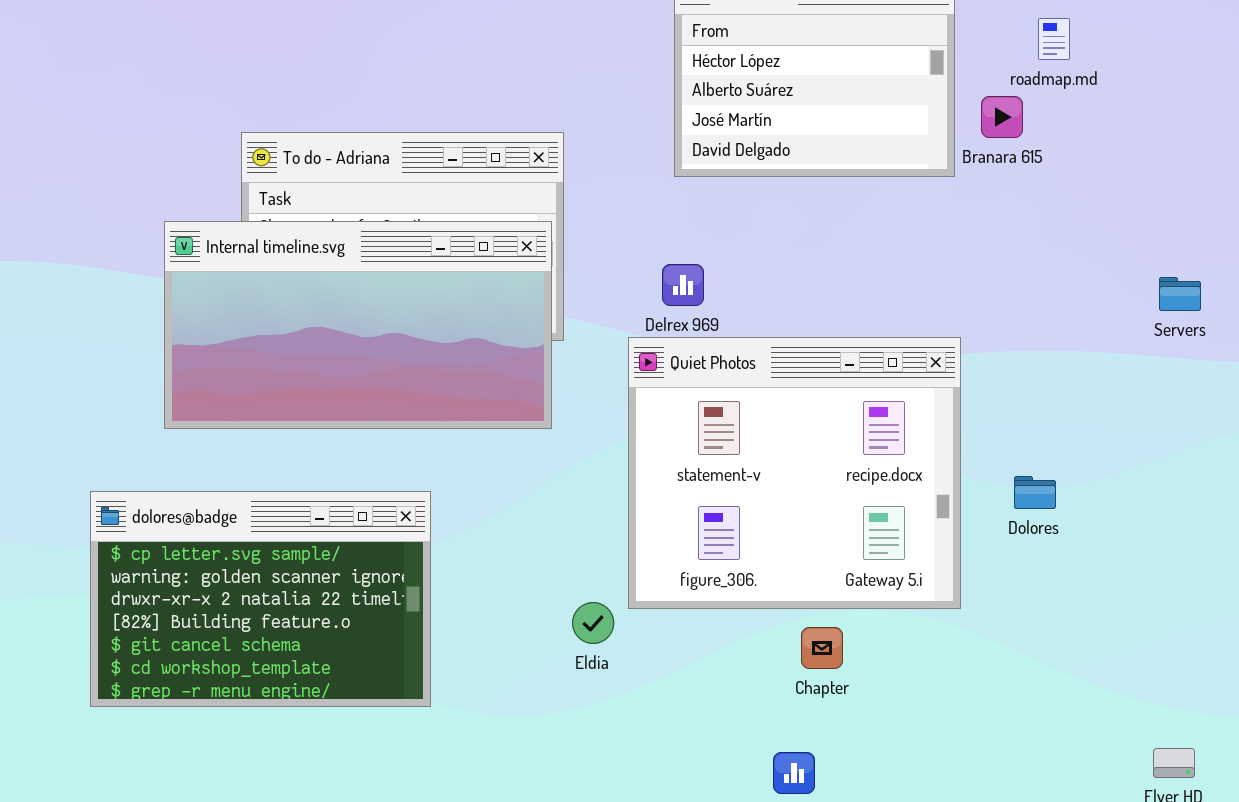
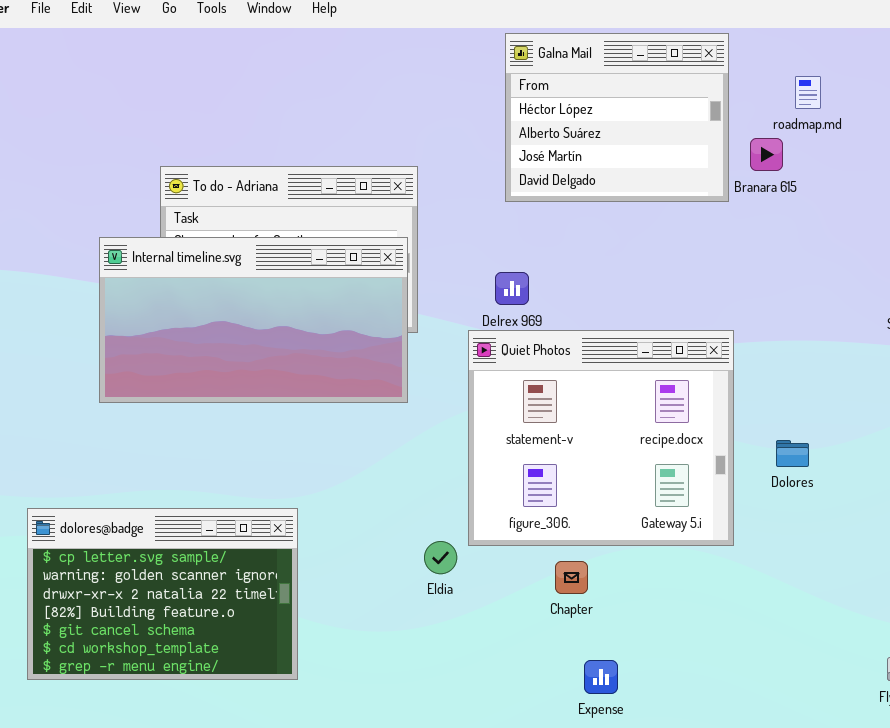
dolores@badge: [90,491,431,707] -> [27,508,298,680], moved
Chapter: [801,627,843,669] -> [555,561,588,594], moved

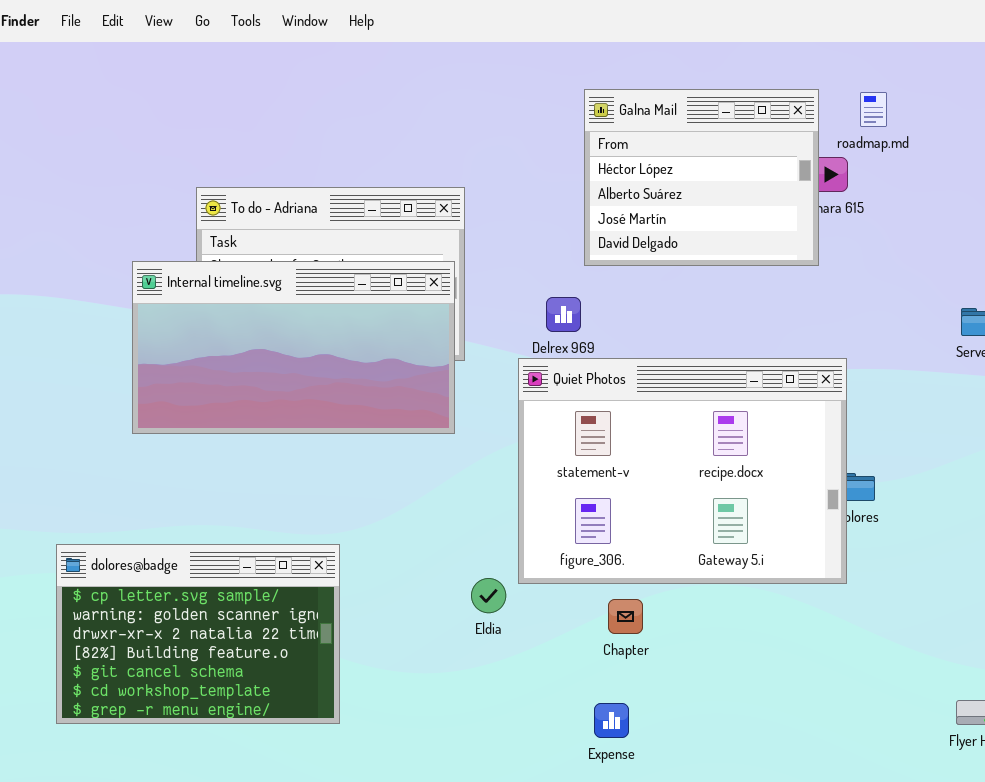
Galna Mail: [505,33,729,202] -> [584,89,819,266], moved
Quiet Photos: [468,330,734,546] -> [518,358,847,584], resized
Expense: [584,660,618,694] -> [594,703,629,738], moved

